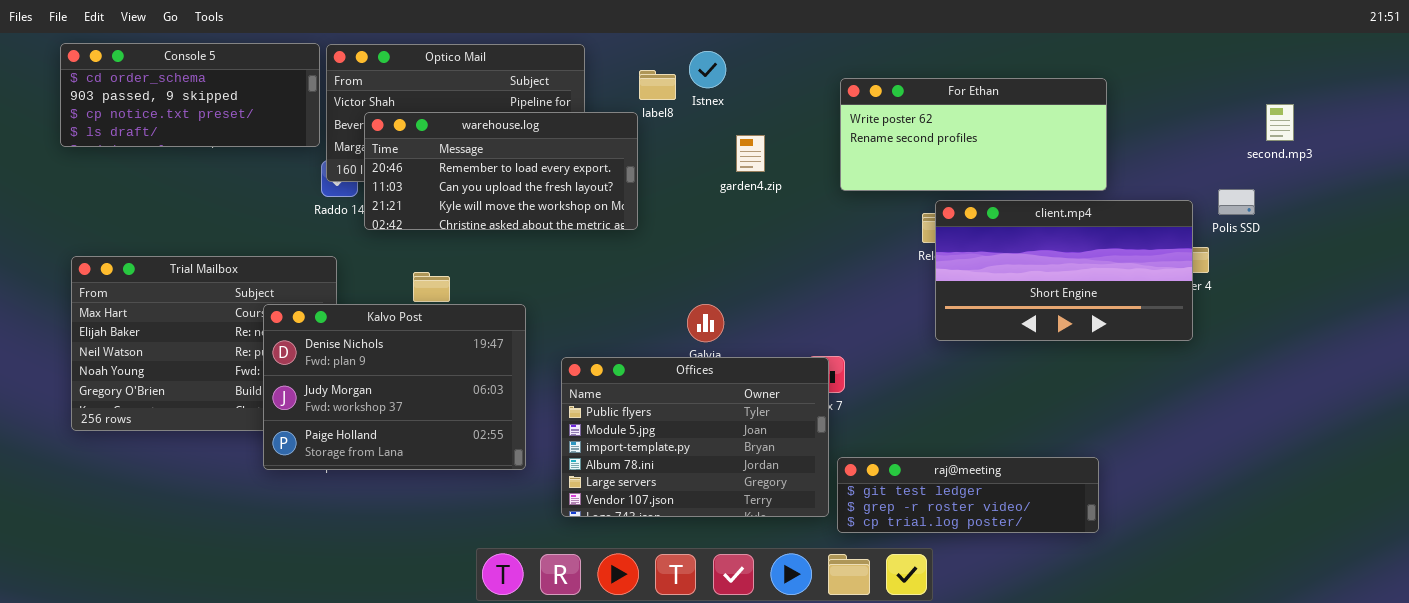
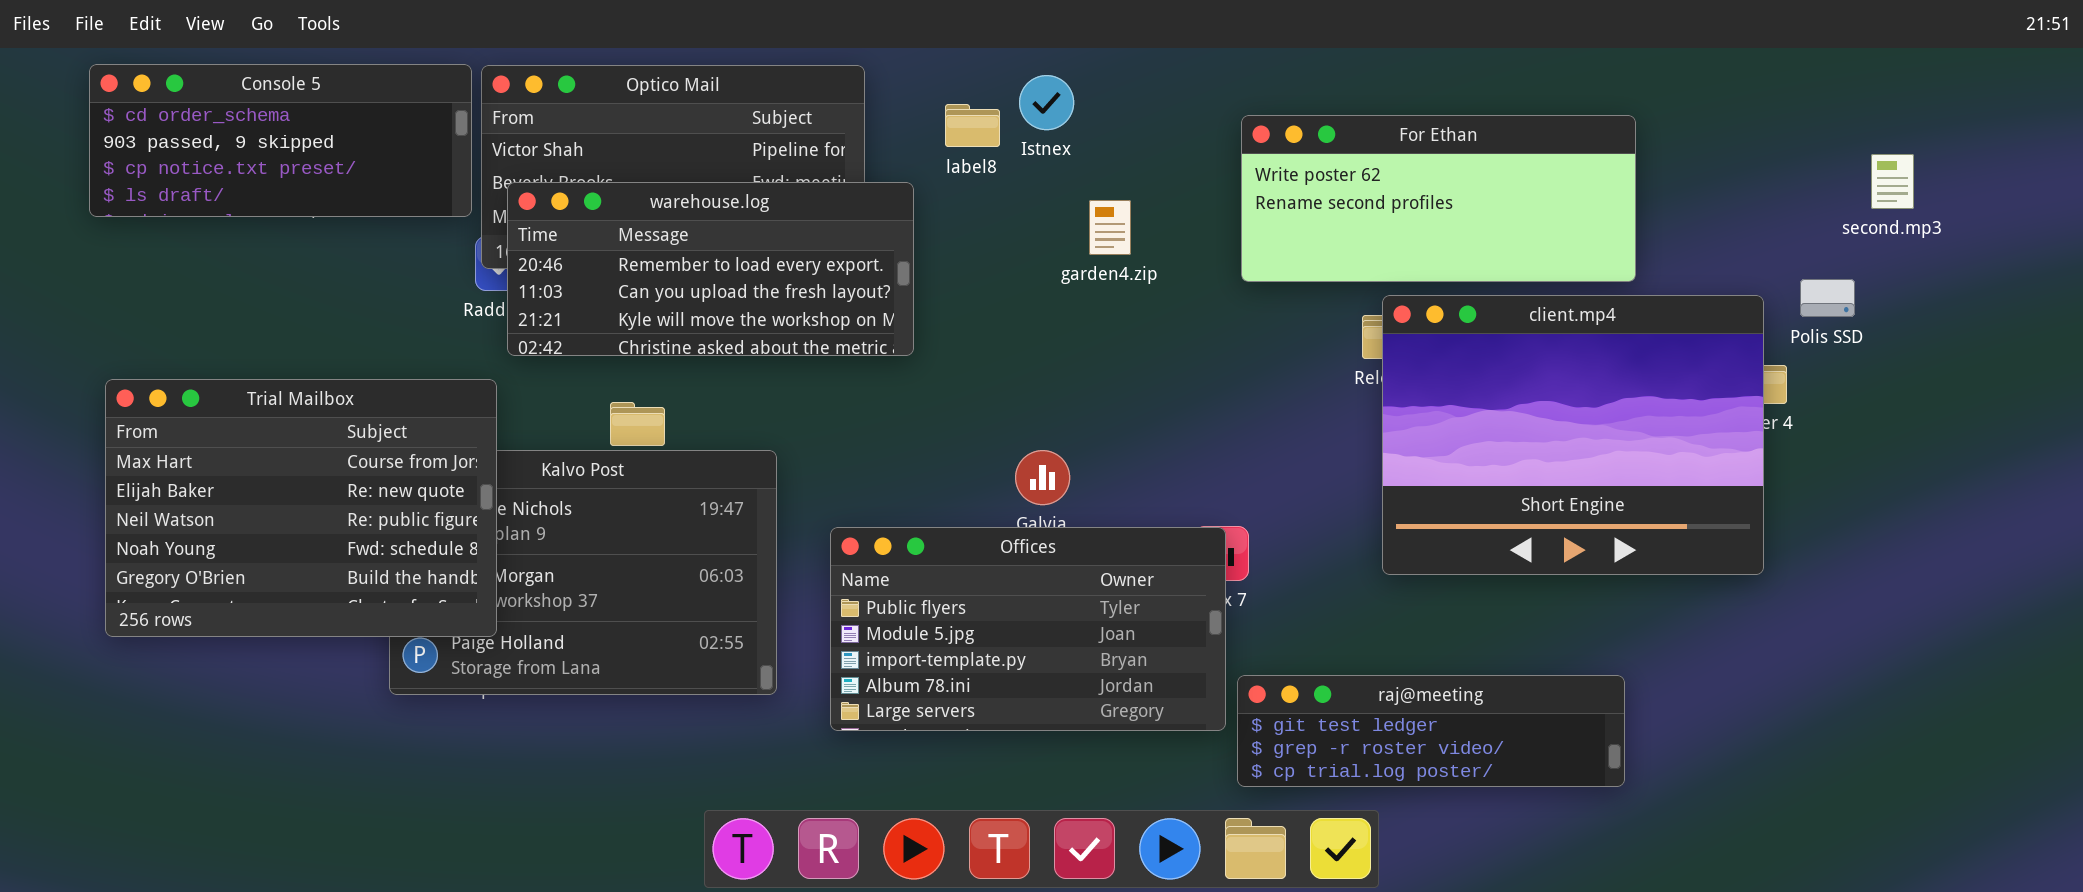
warehouse.log: [364,112,638,230] -> [507,182,914,356], moved
client.mp4: [935,200,1193,341] -> [1382,295,1764,575], resized
Trial Mailbox: [71,256,337,431] -> [105,379,497,637], raised
Offices: [561,357,829,517] -> [830,527,1226,731], resized

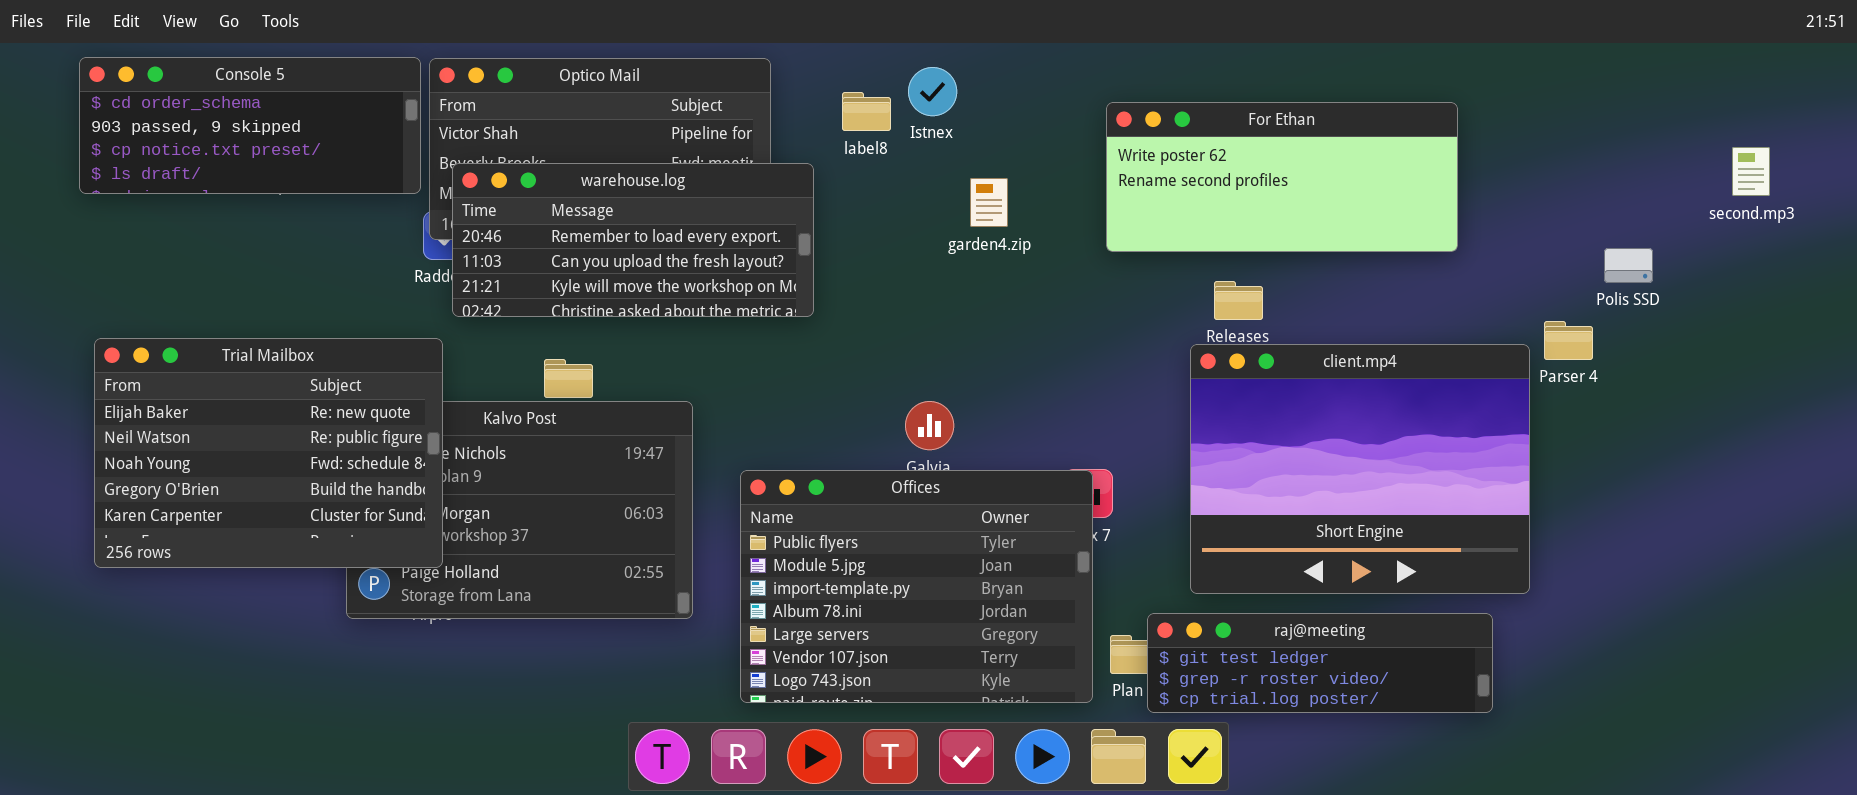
second.mp3: [1871,154,1914,209] -> [1732,147,1770,196], moved
client.mp4: [1382,295,1764,575] -> [1190,344,1530,594], moved
Trial Mailbox: [105,379,497,637] -> [94,338,443,568], scrolled down 1 row
Offices: [830,527,1226,731] -> [740,470,1093,703], resized
raj@meeting: [1237,675,1625,787] -> [1147,613,1493,713], moved

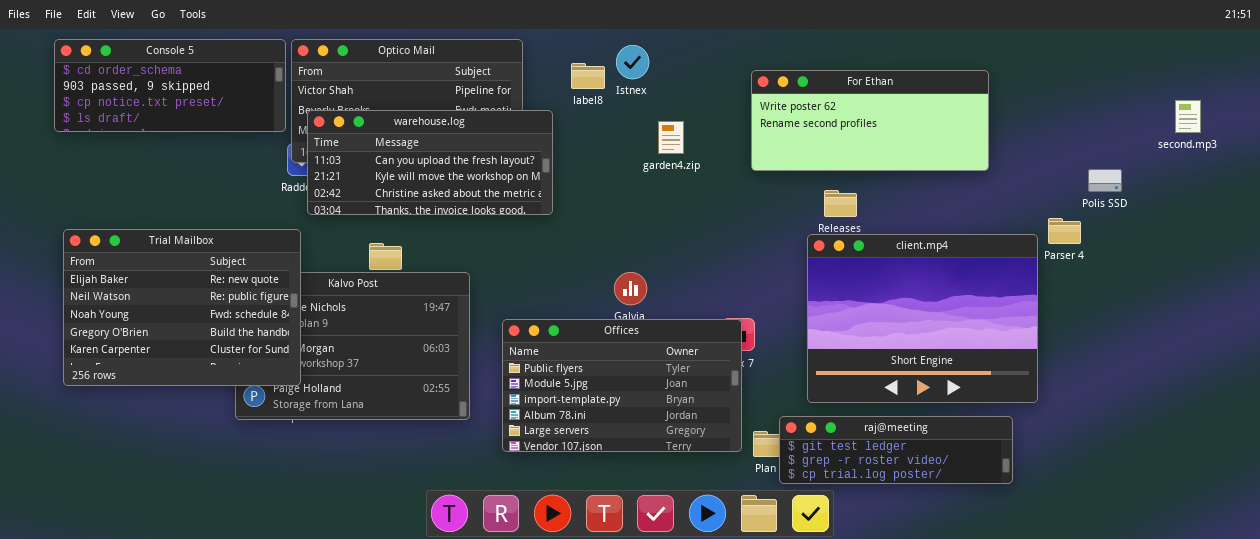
warehouse.log: [452,163,814,317] -> [307,110,553,215], scrolled down 1 row
Offices: [740,470,1093,703] -> [502,319,742,452], resized

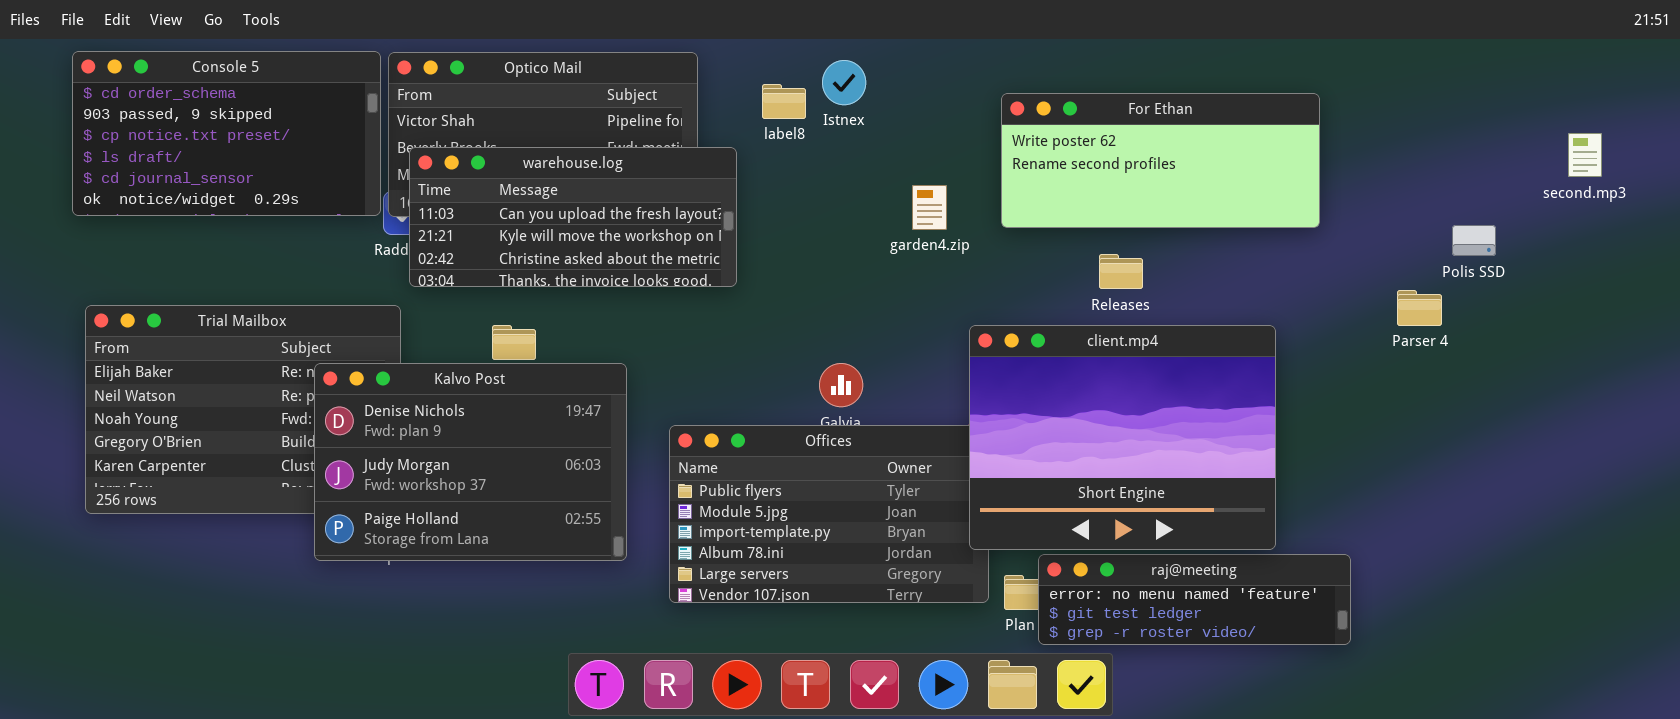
Console 5: [54,39,286,132] -> [72,51,381,216], resized
garden4.zip: [658,121,684,154] -> [912,185,947,230], moved
client.mp4: [807,234,1038,403] -> [969,325,1276,550], moved
Kalvo Post: [235,272,470,420] -> [314,363,627,561], raised
raj@meeting: [779,416,1013,484] -> [1038,554,1351,645], scrolled up 1 row

